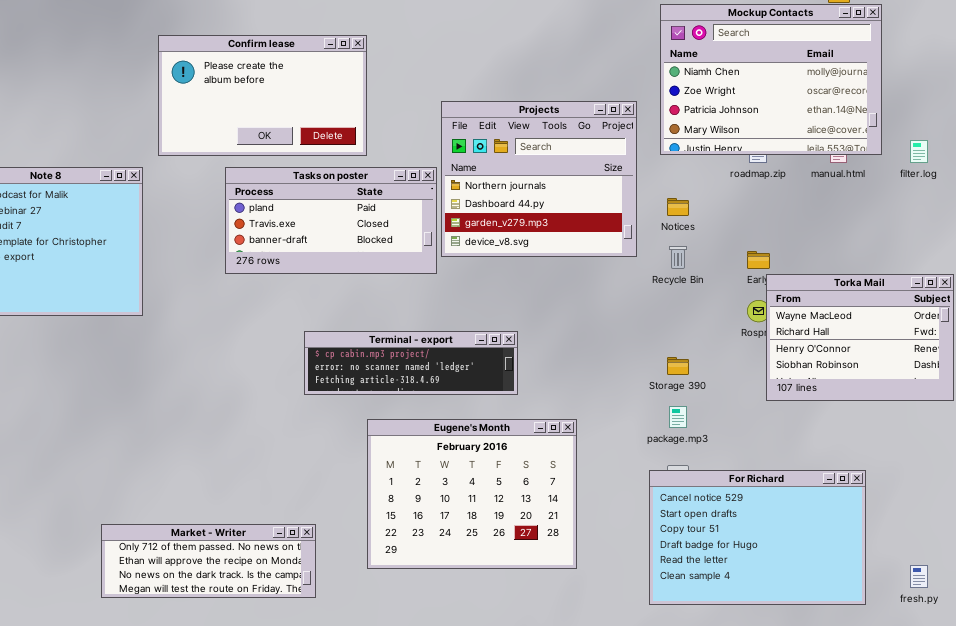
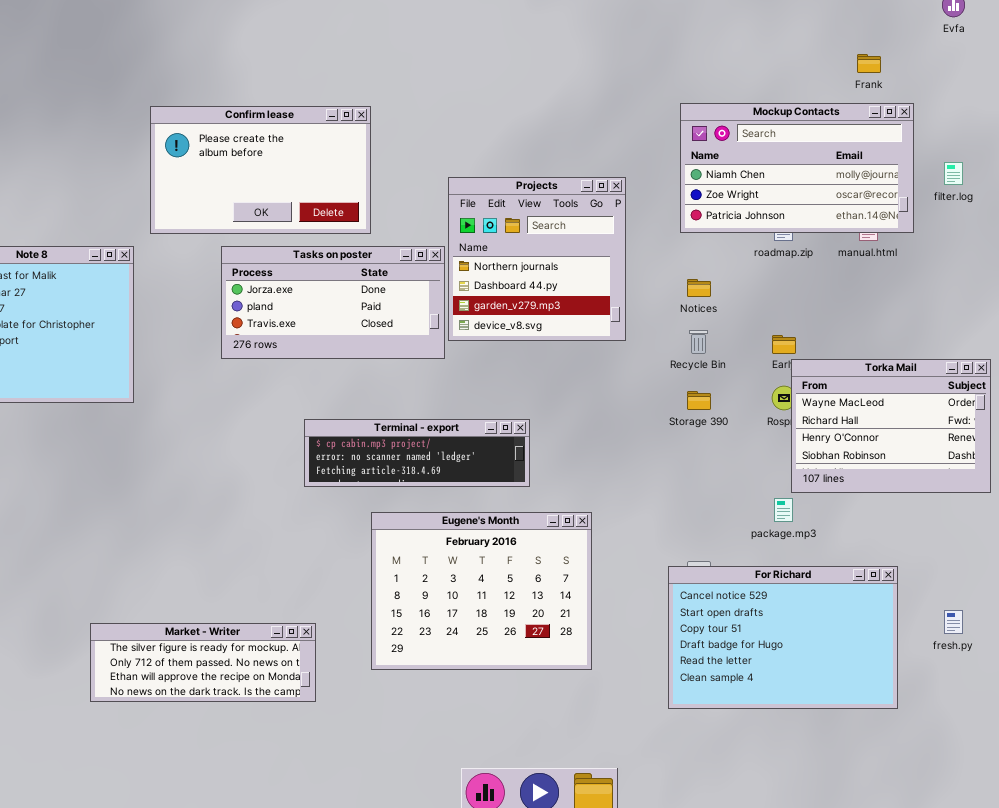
Mockup Contacts: [660,4,882,155] -> [680,103,914,233], resized
Projects: [441,101,637,257] -> [448,177,626,341], resized
filter.log: [910,140,928,163] -> [944,162,963,185], moved
Tasks on poster: [225,167,437,274] -> [221,246,445,359], scrolled up 1 row
Storage 390: [667,357,689,375] -> [687,391,711,410], moved
package.mp3: [669,406,687,428] -> [774,498,793,522], moved
Market - Writer: [101,524,316,598] -> [90,623,316,702], scrolled up 1 row
fresh.py: [910,565,928,588] -> [944,610,963,634], moved

